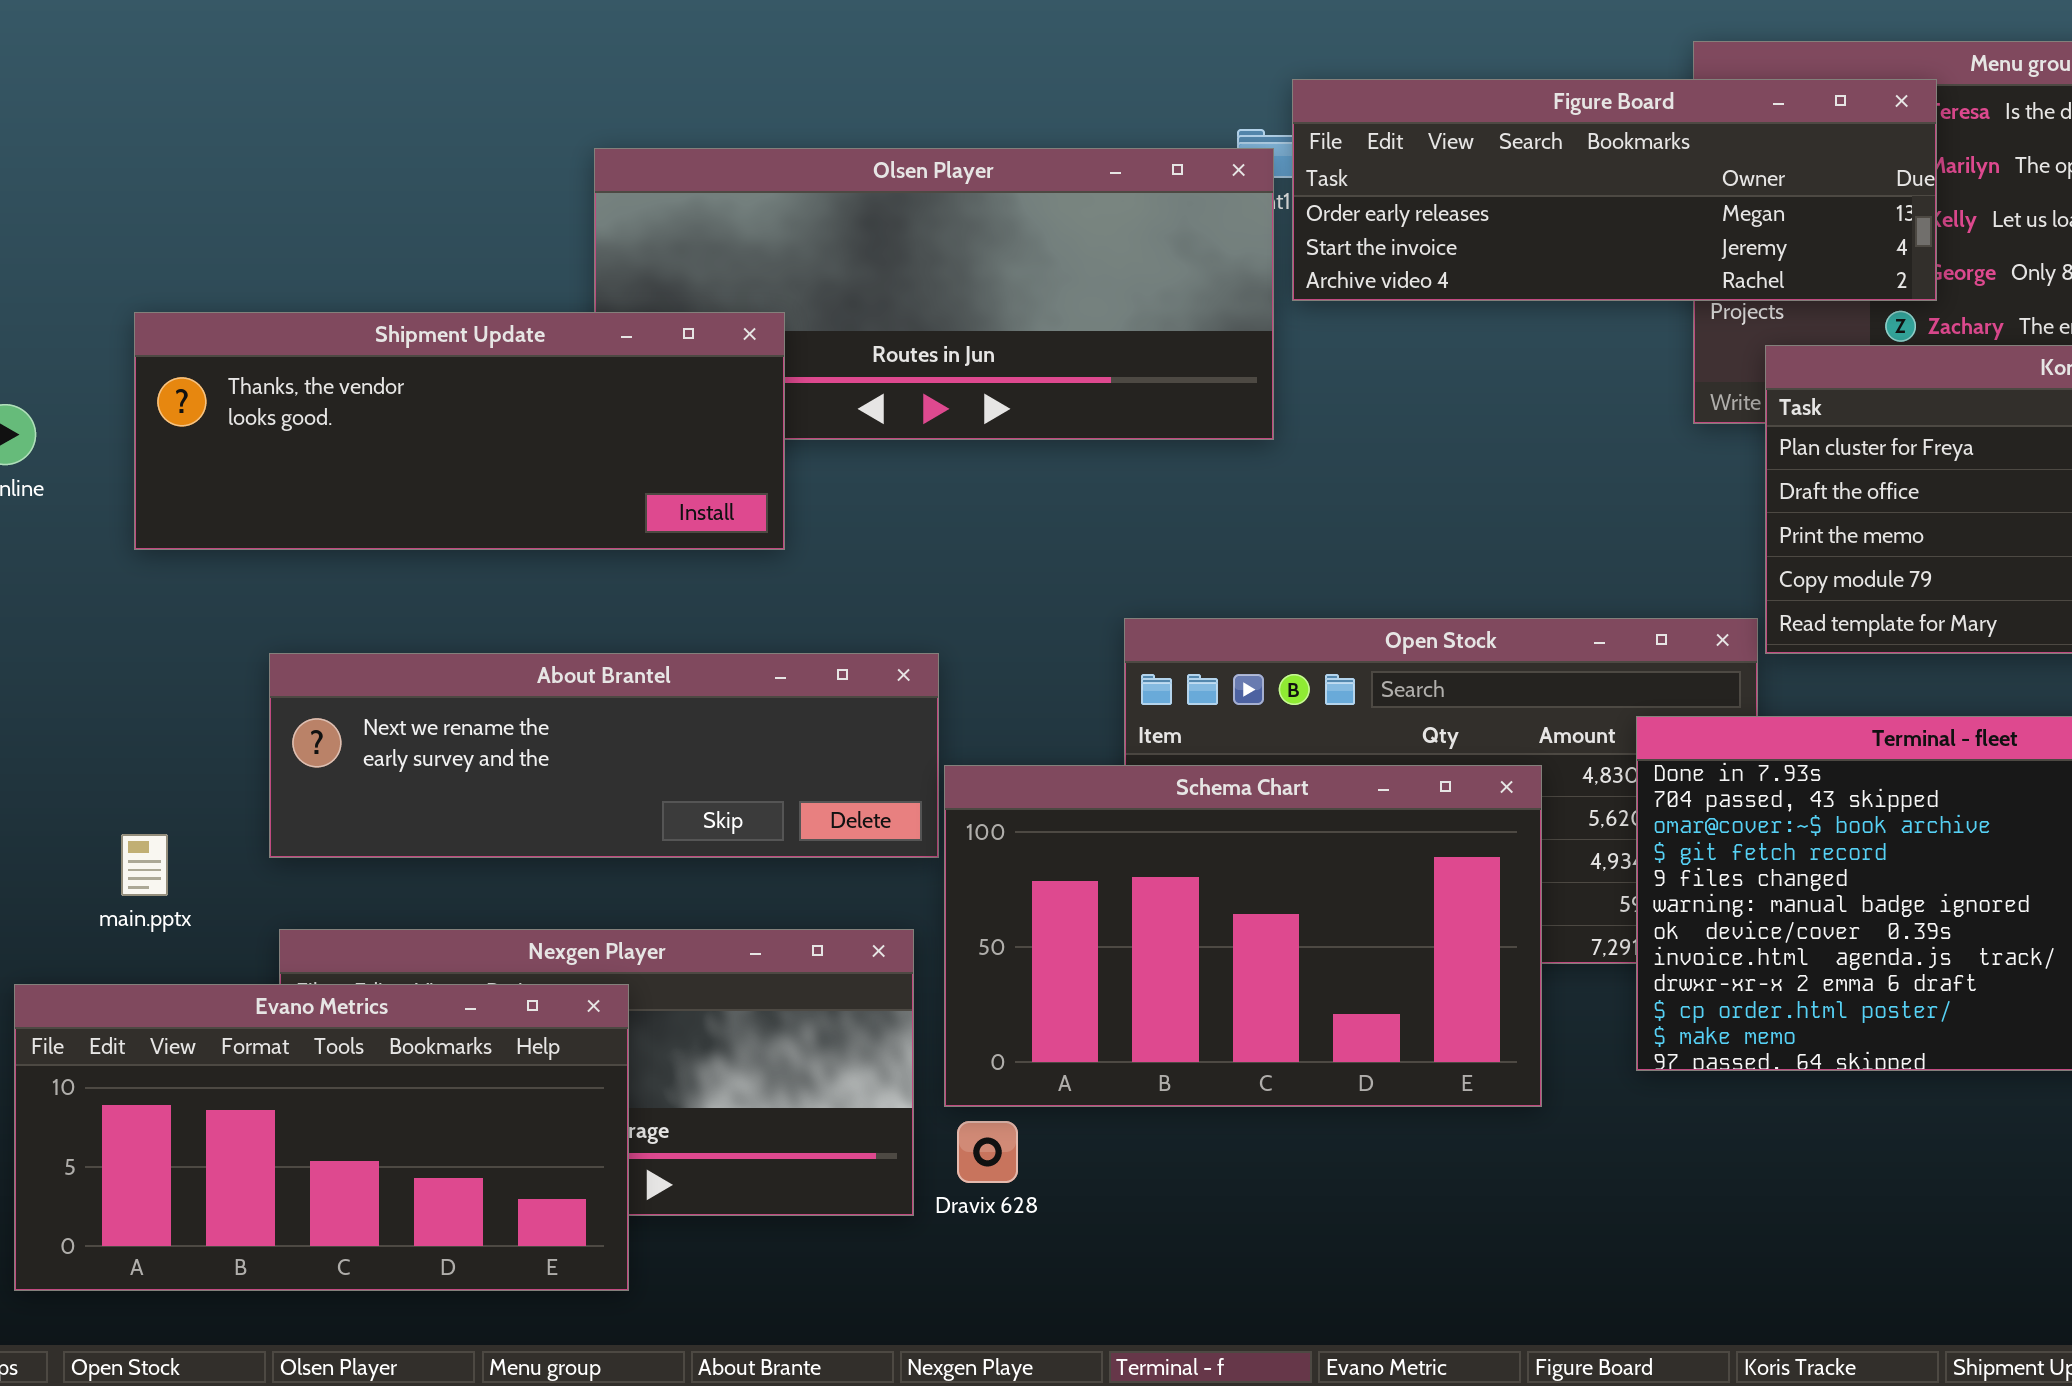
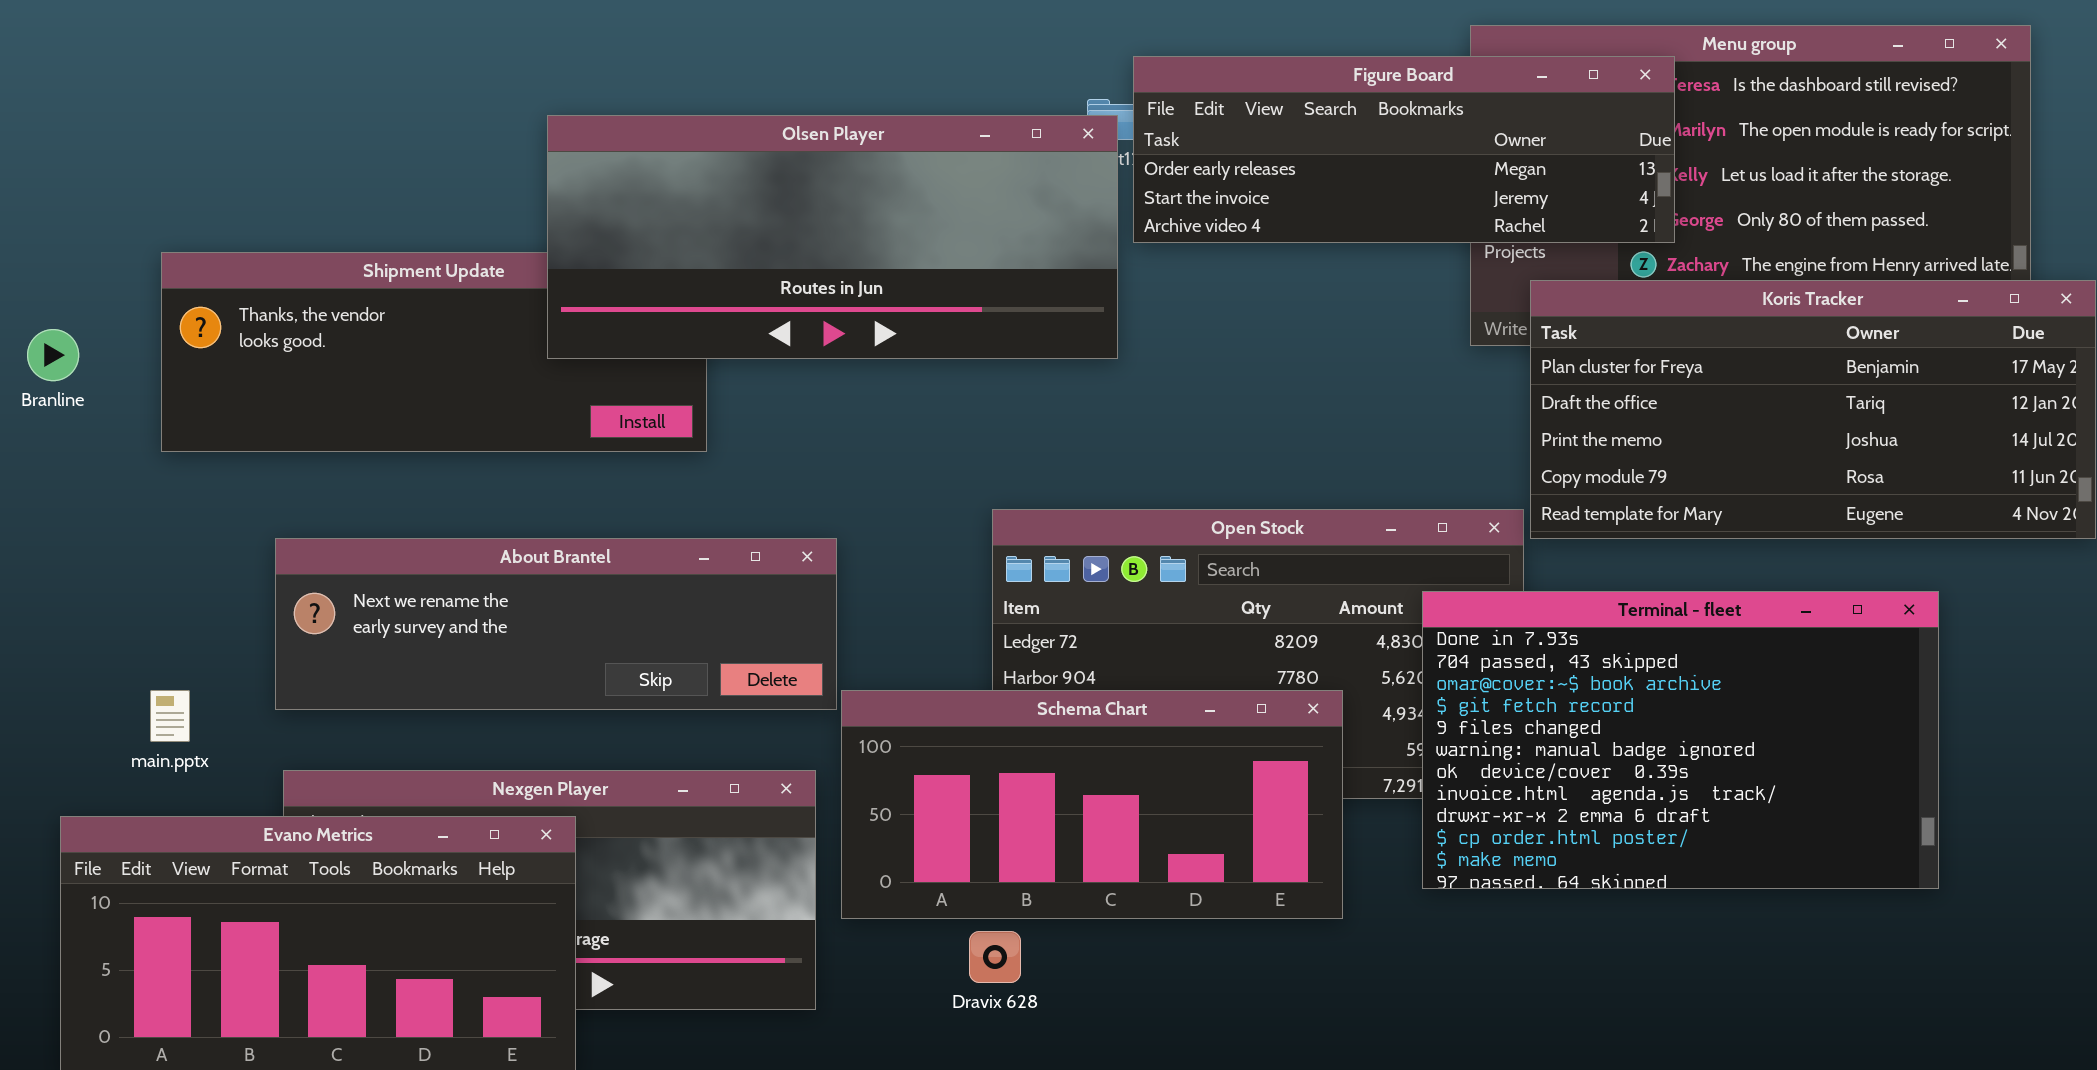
Olsen Player: [594,148,1274,440] -> [547,115,1118,359], raised
Schema Chart: [944,765,1542,1107] -> [841,690,1343,919], resized
Dravix 628: [957,1121,1018,1183] -> [969,931,1021,983], moved

